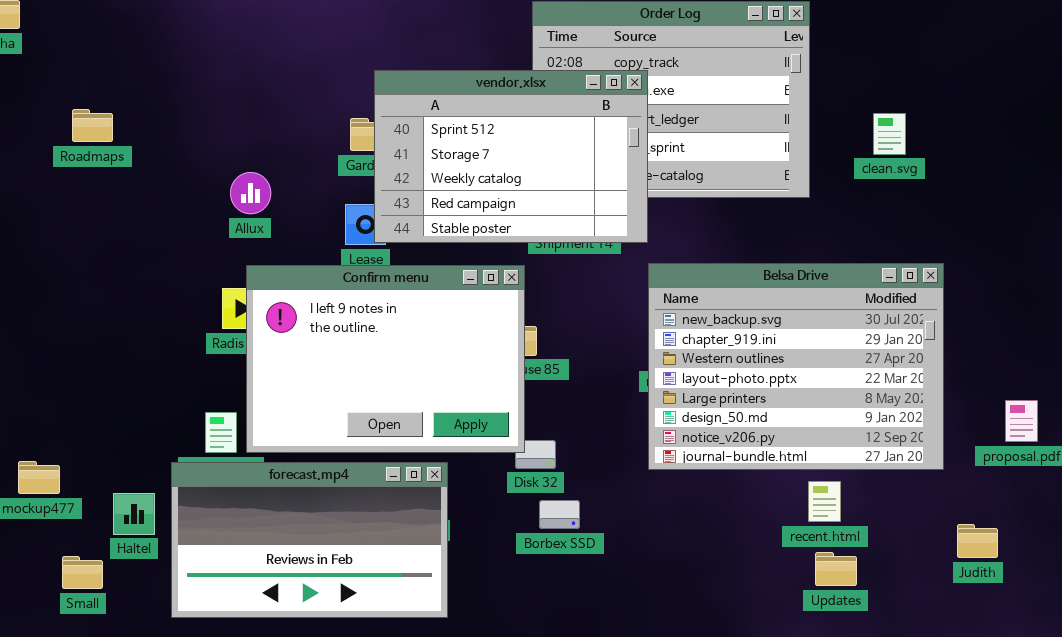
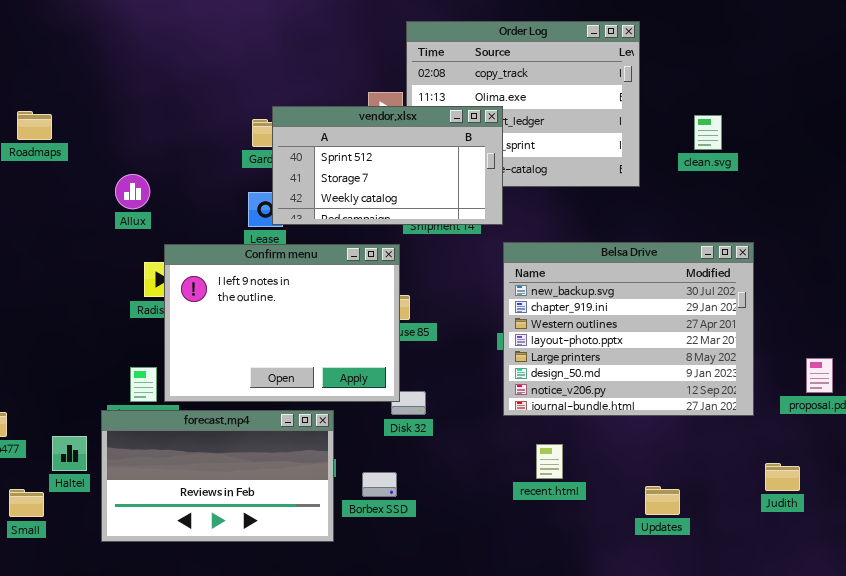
vendor.xlsx: [374,70,648,243] -> [272,106,503,225], resized
Allux: [230,172,271,214] -> [115,174,150,209], moved
recent.html: [808,481,841,522] -> [536,444,563,479], moved
Borbex SSD: [539,500,580,529] -> [362,472,397,497], moved

